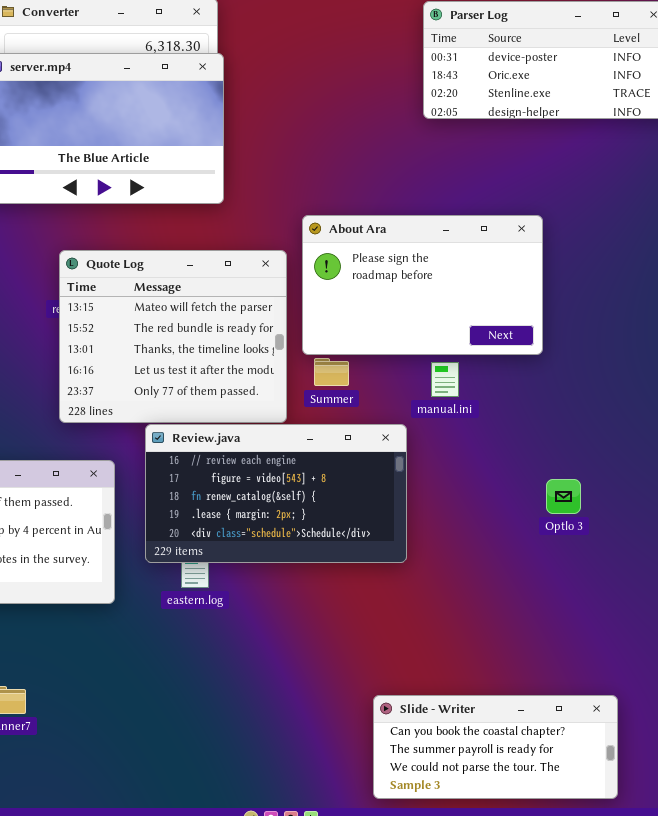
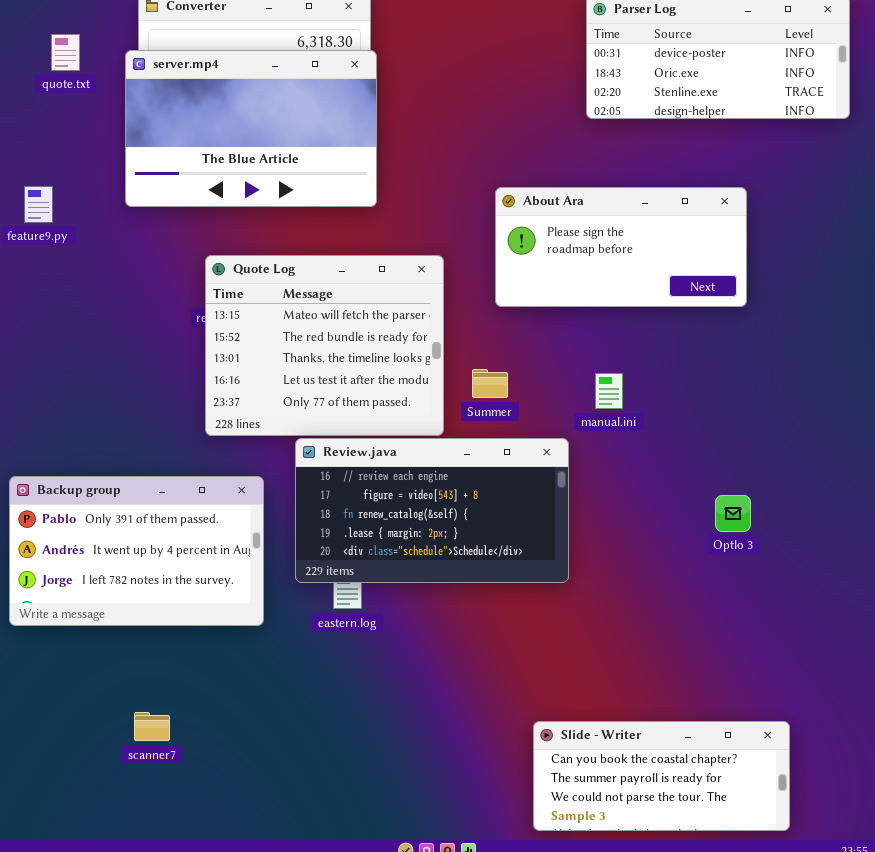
About Ara: [302,215,543,355] -> [495,187,747,307], moved, resized

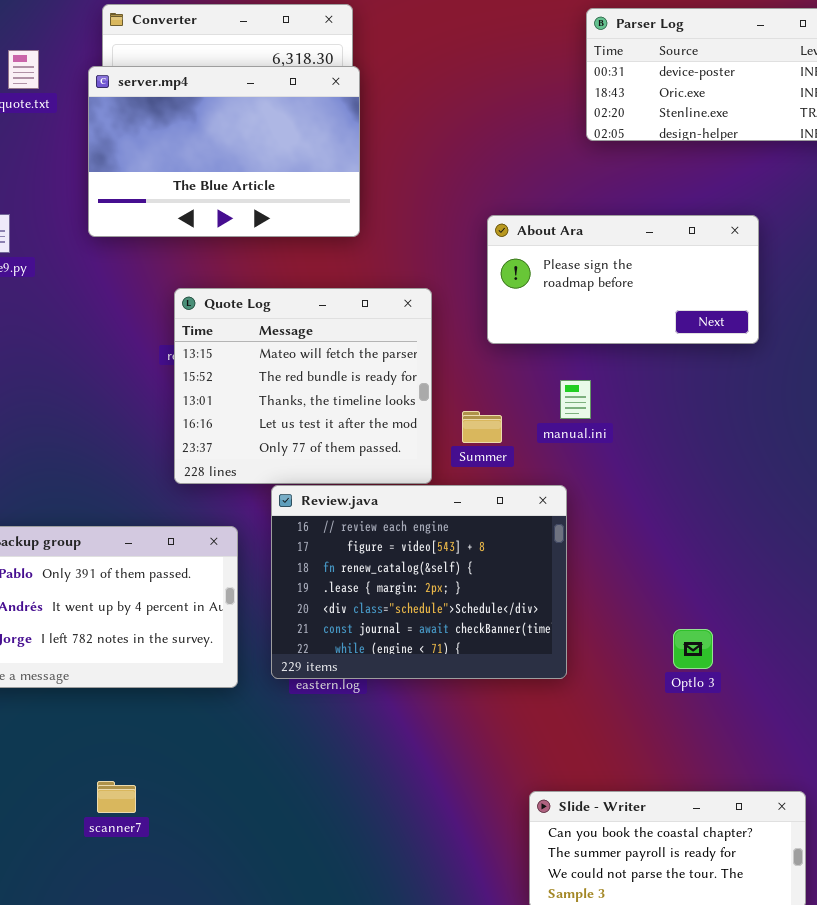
manual.ini: [595,373,623,409] -> [560,380,591,419], moved
Review.java: [295,438,569,583] -> [271,485,567,679], resized
Optlo 3: [715,495,751,532] -> [673,629,713,669], moved

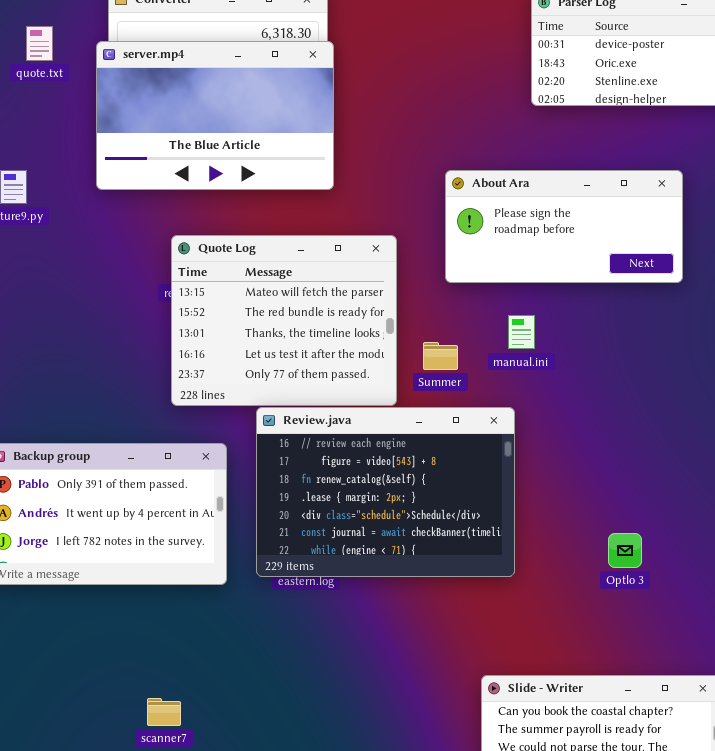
scanner7: [97,781,136,813] -> [147,698,181,726], moved

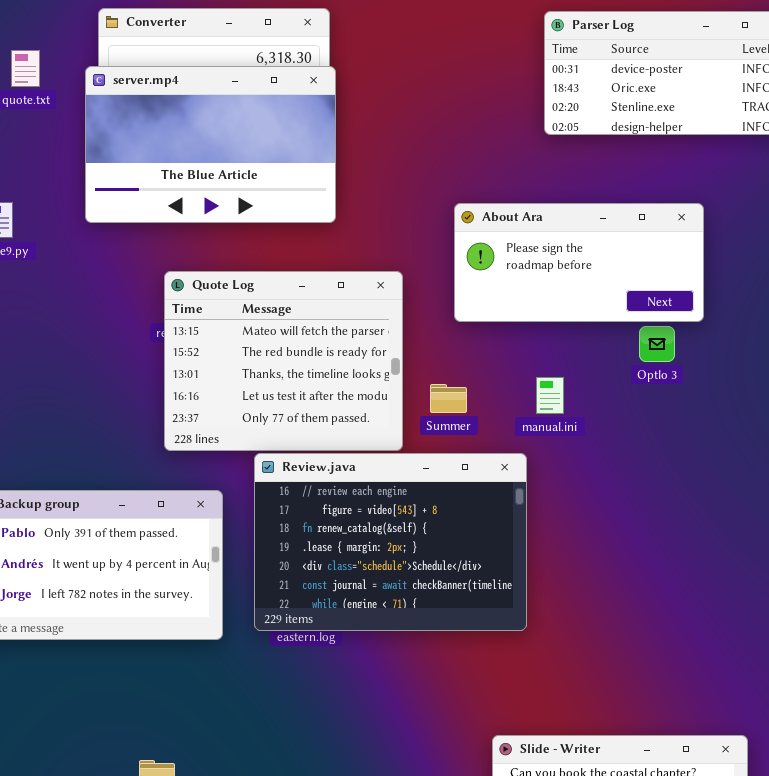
manual.ini: [508,315,535,349] -> [536,377,564,414], moved
Optlo 3: [608,533,642,568] -> [639,326,675,362], moved

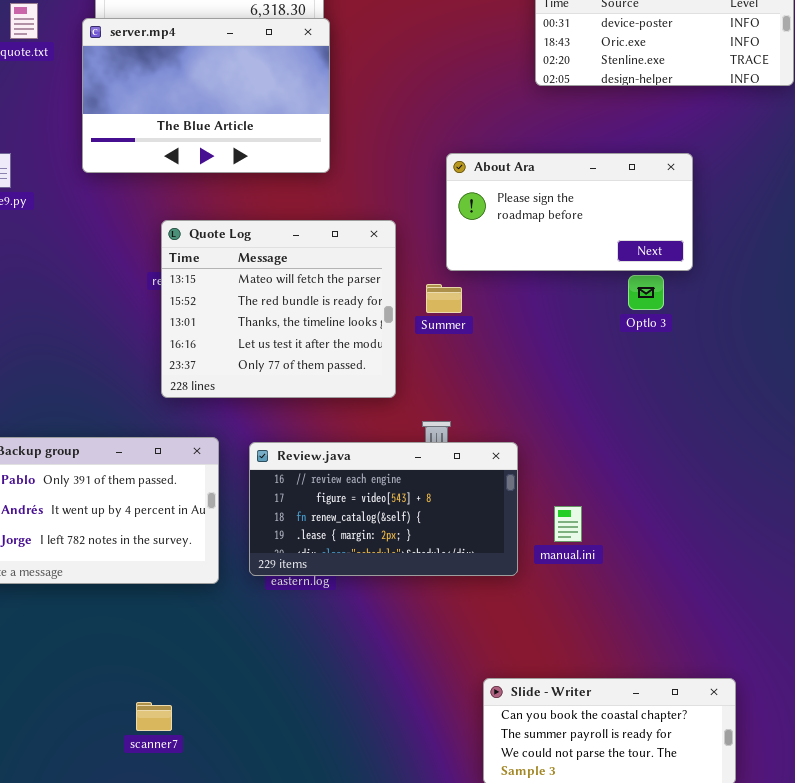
manual.ini: [536,377,564,414] -> [554,506,582,542], moved
Summer: [430,384,467,413] -> [426,284,462,313], moved
Review.java: [254,453,527,631] -> [249,442,518,576], resized

